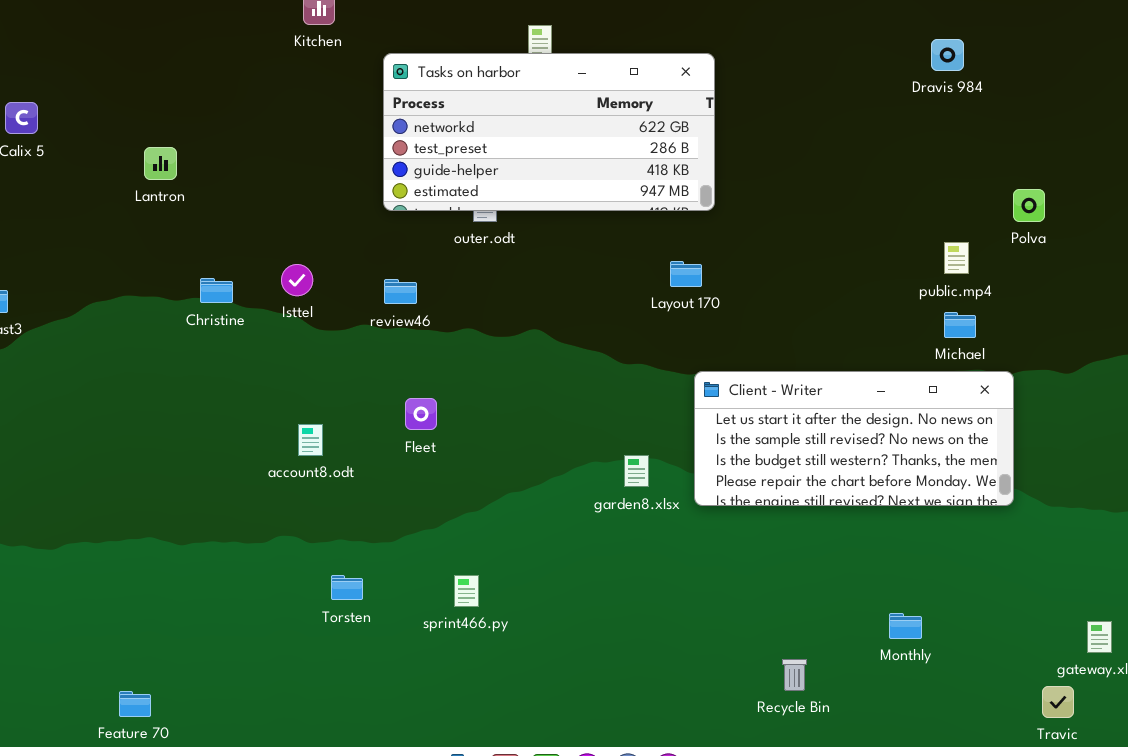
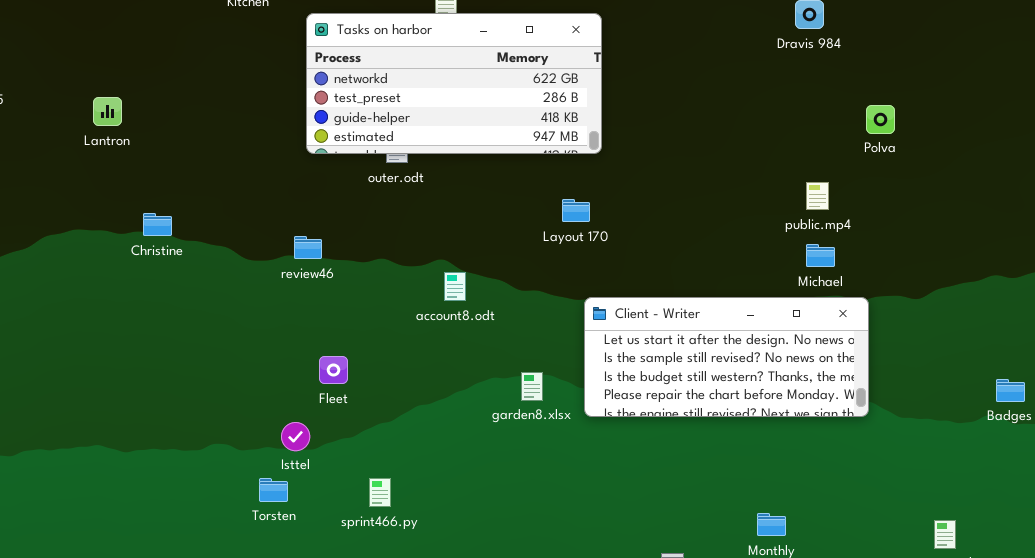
Polva: [1013,189,1045,222] -> [866,105,895,134], moved
Isttel: [281,264,313,296] -> [281,422,310,451], moved
review46: [384,279,417,304] -> [294,236,322,259], moved
Fleet: [405,398,437,430] -> [319,356,348,384], moved
account8.odt: [298,424,323,456] -> [444,272,466,301], moved

